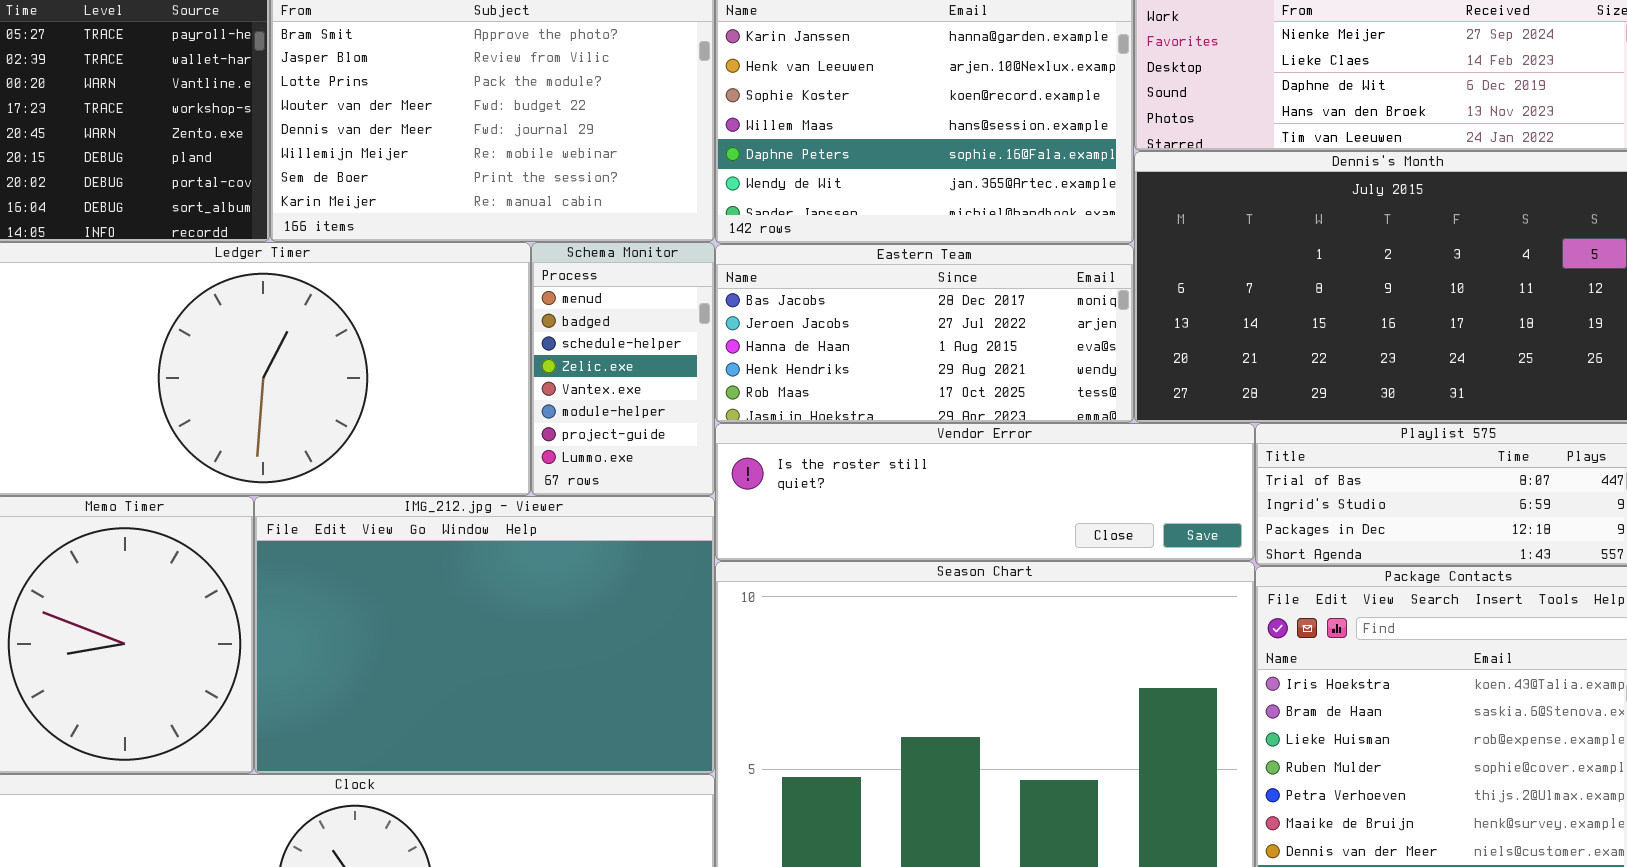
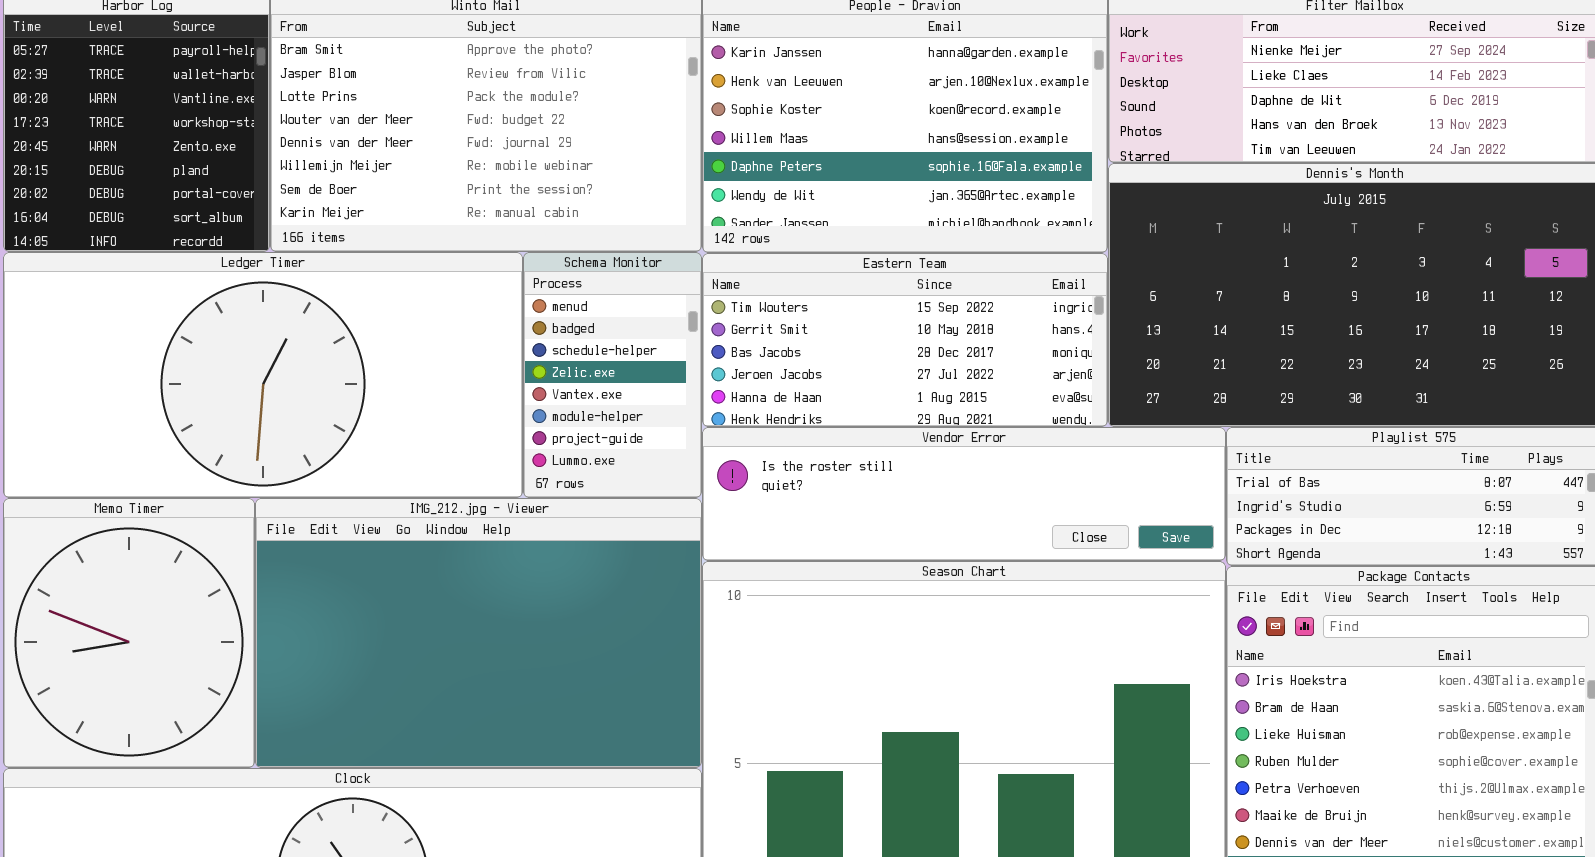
Eastern Team: [715,244,1134,423] -> [702,253,1108,427], scrolled up 2 rows

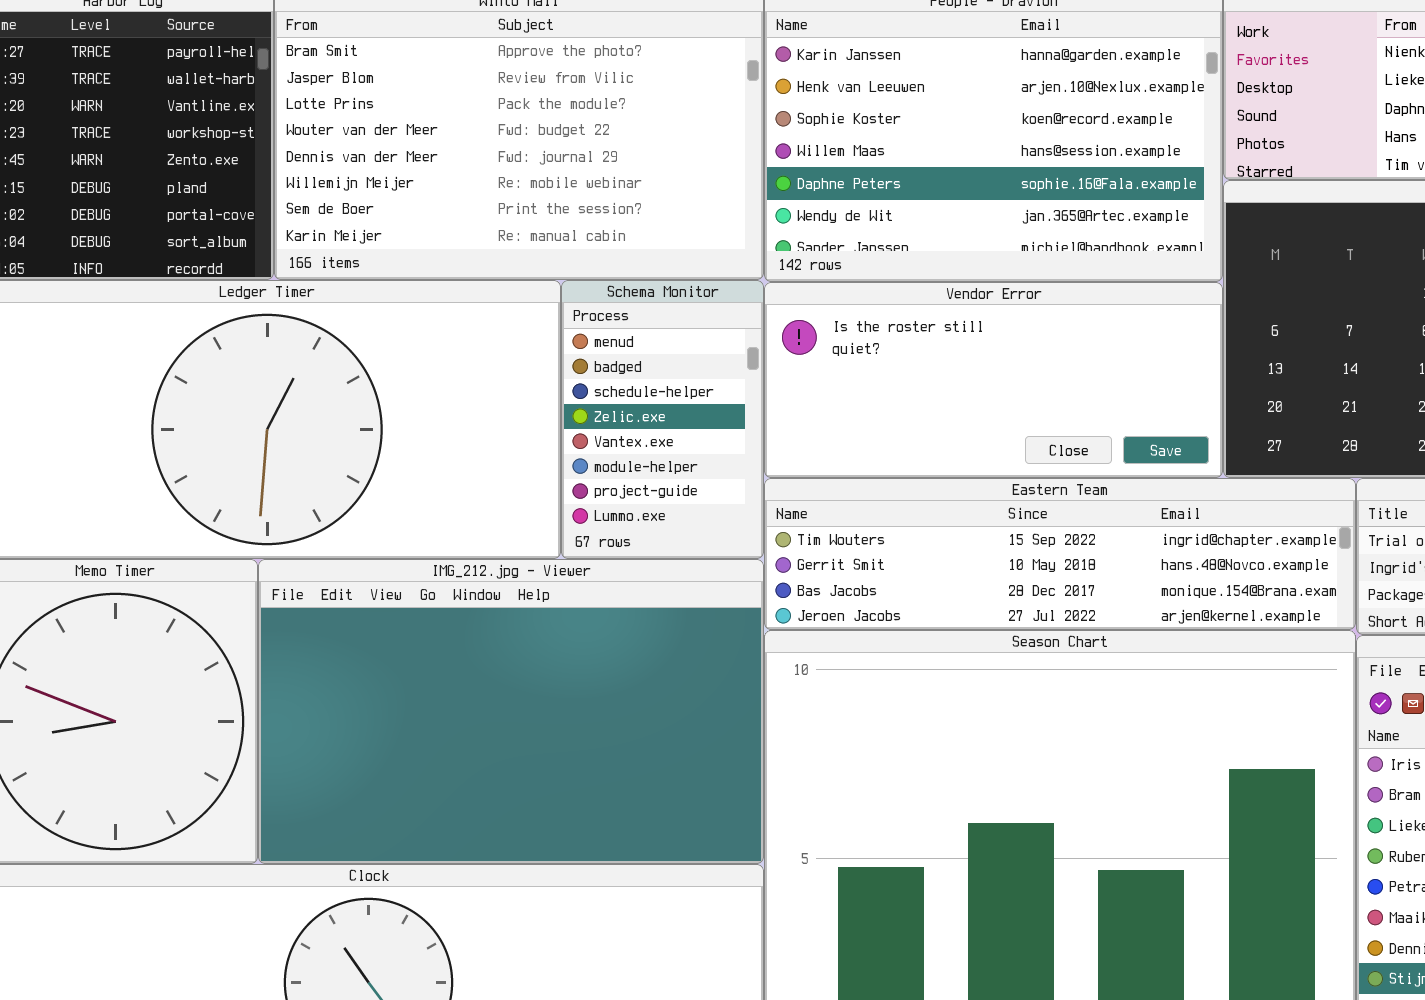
Eastern Team: [702,253,1108,427] -> [764,478,1356,630], moved, resized
Vendor Error: [702,427,1226,561] -> [764,282,1223,478], moved, resized

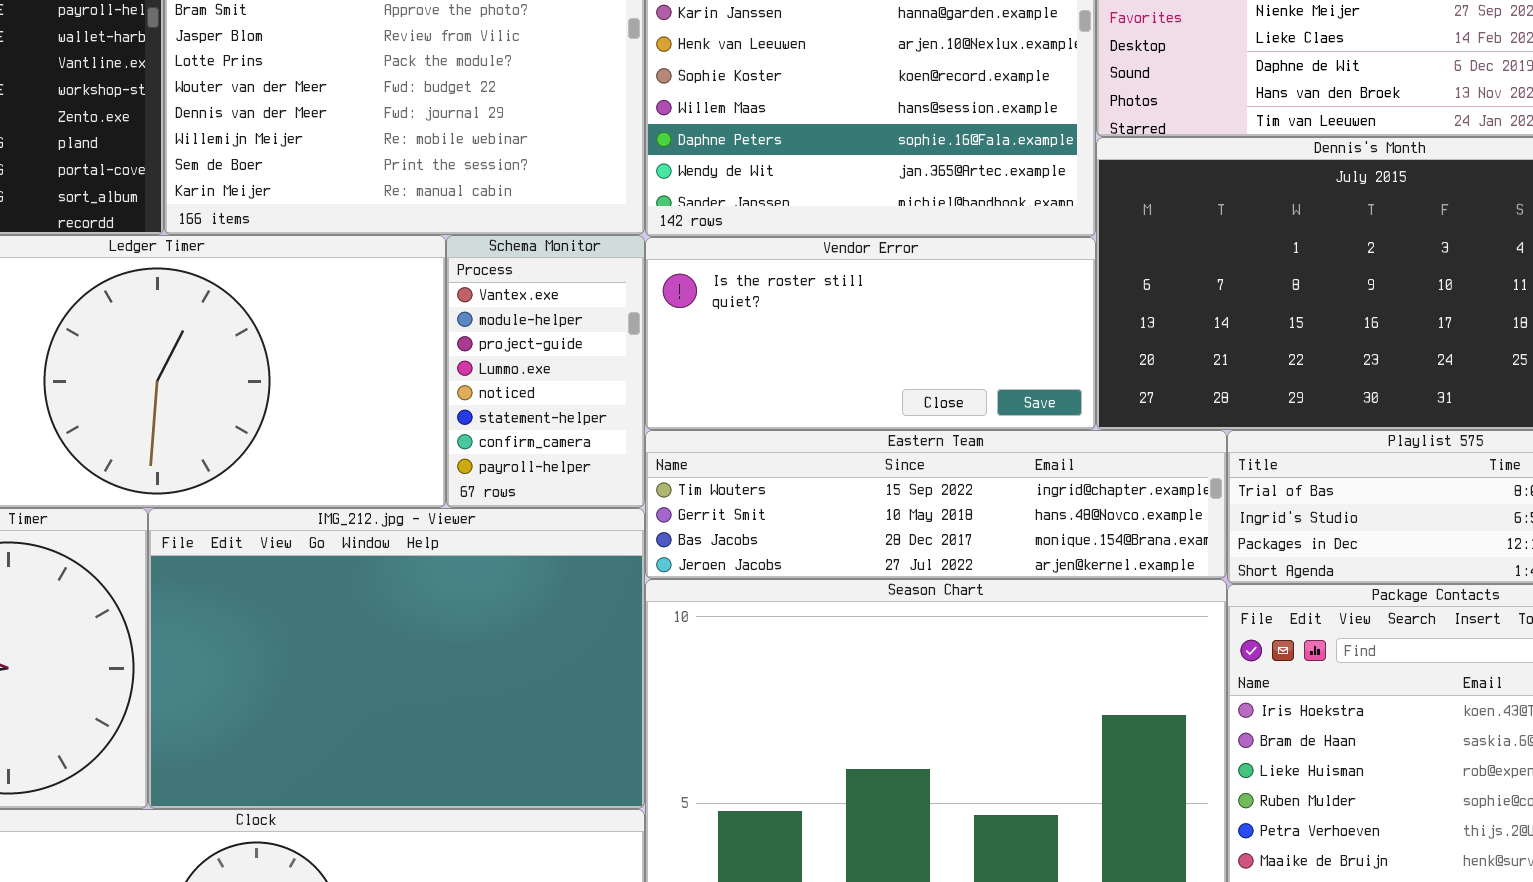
Schema Monitor: [561,280,764,559] -> [446,235,645,508], scrolled down 4 rows

